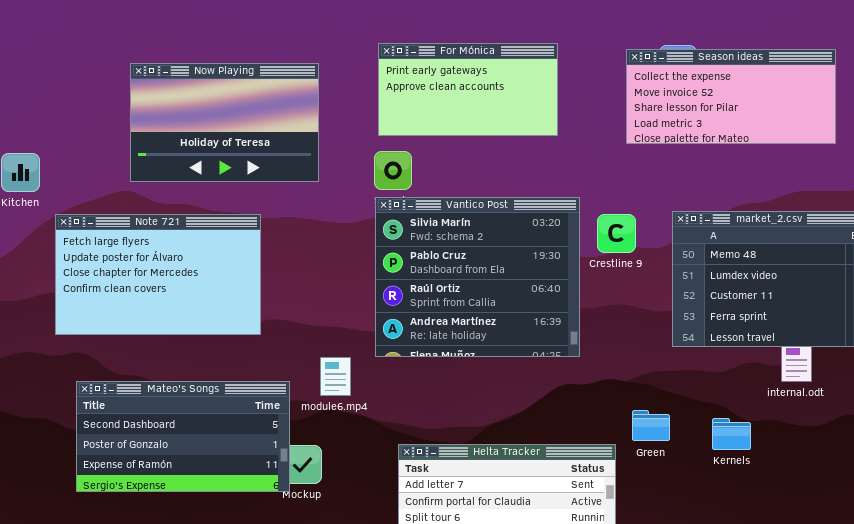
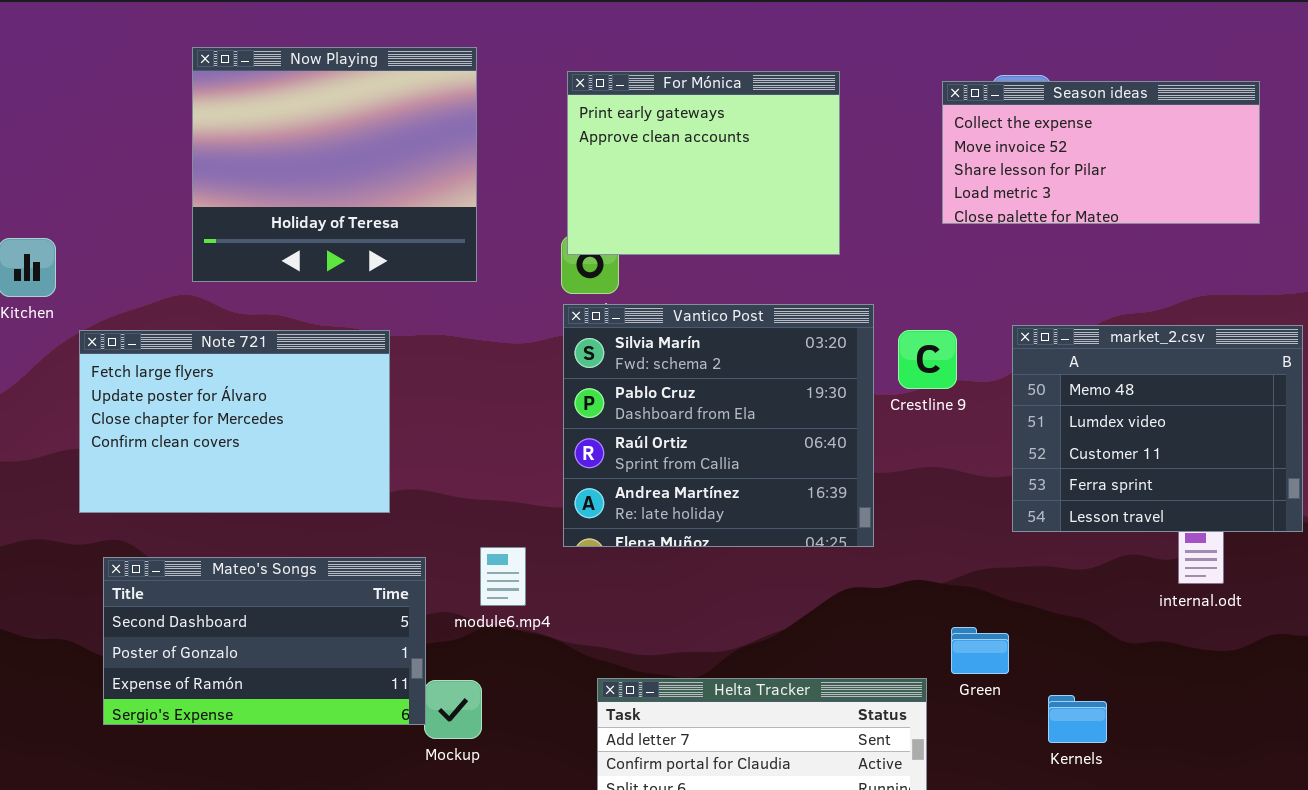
For Mónica: [378,43,558,136] -> [567,71,840,255], resized
Now Playing: [130,63,319,182] -> [192,47,477,282], resized
Mateo's Songs: [76,381,290,492] -> [103,557,426,725], moved
Kernels: [712,418,751,450] -> [1048,695,1107,743], moved

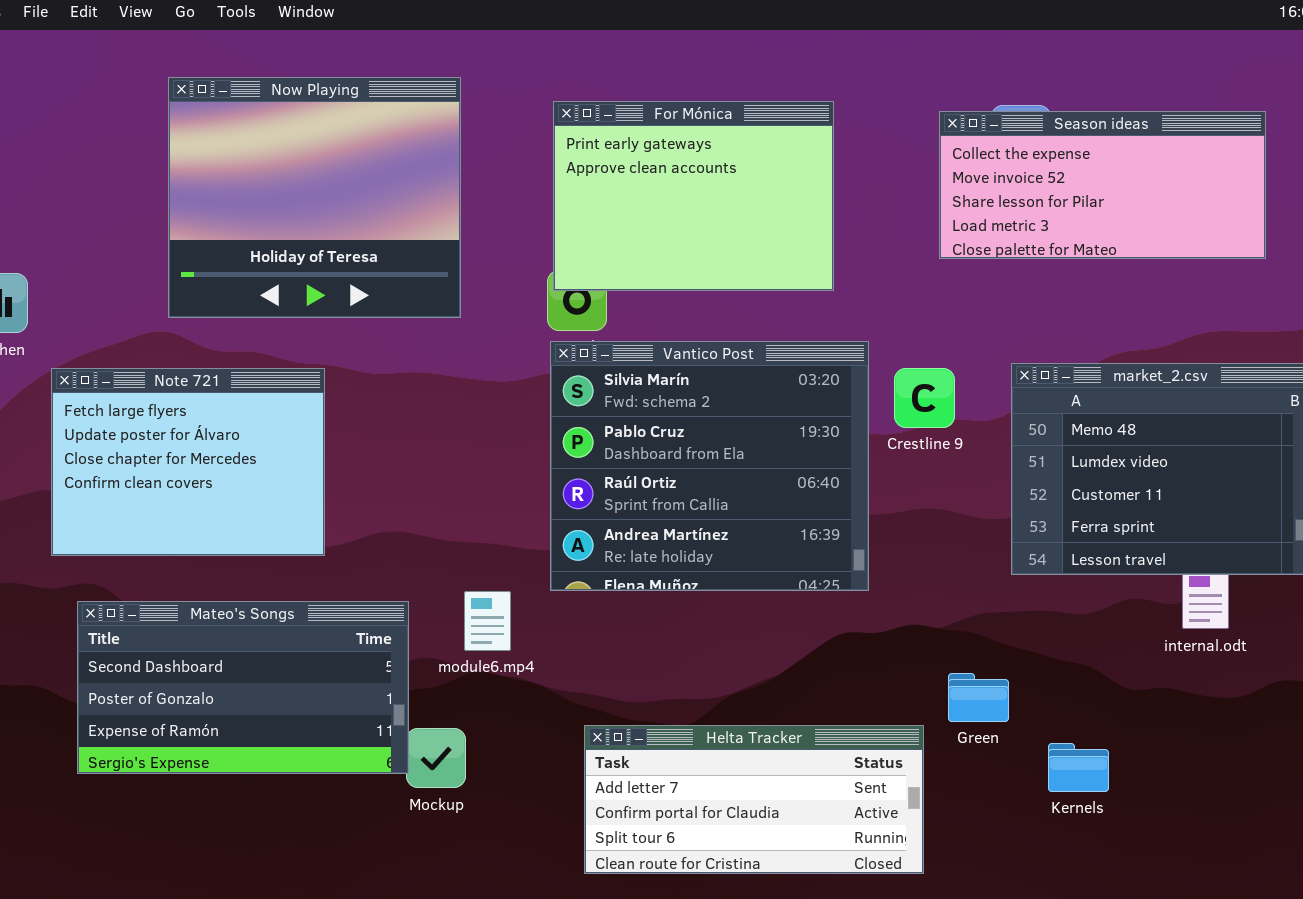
Note 721: [79,330,390,513] -> [51,368,325,556], resized

